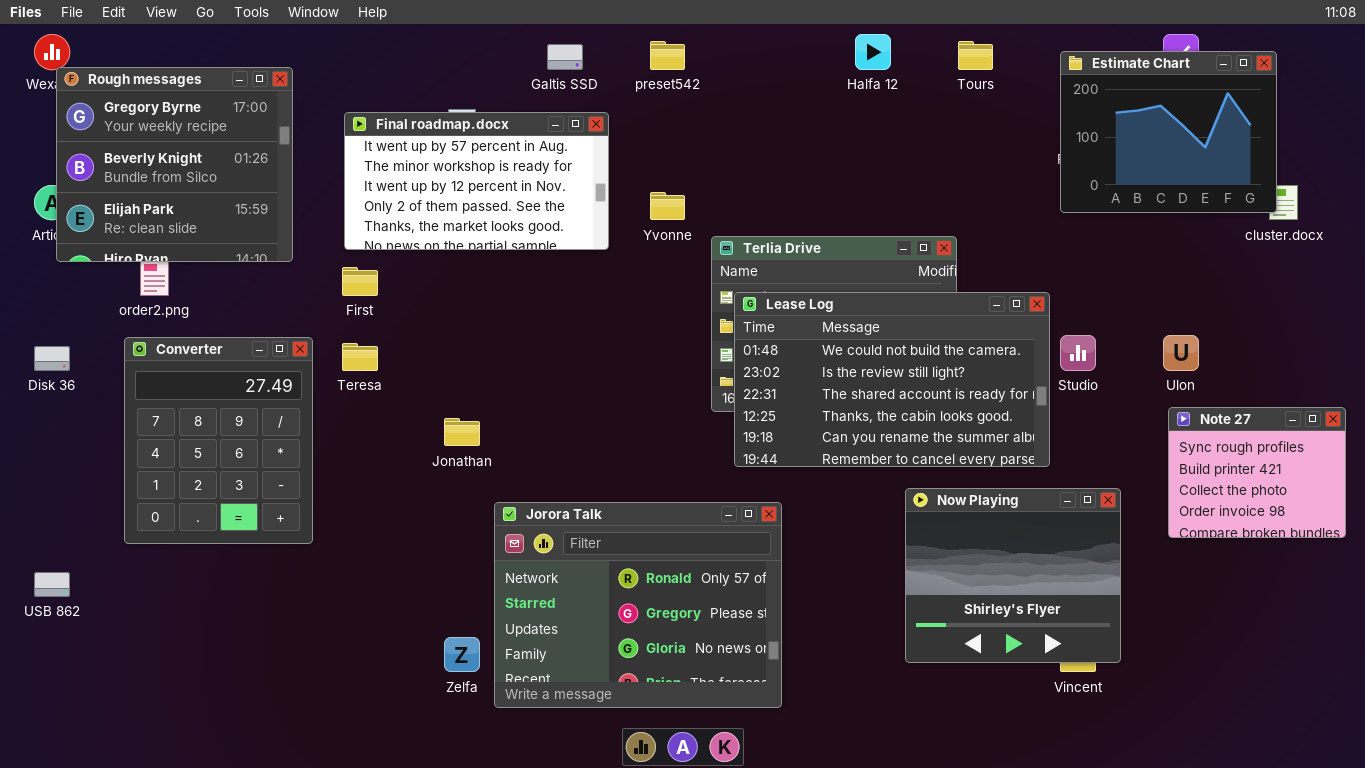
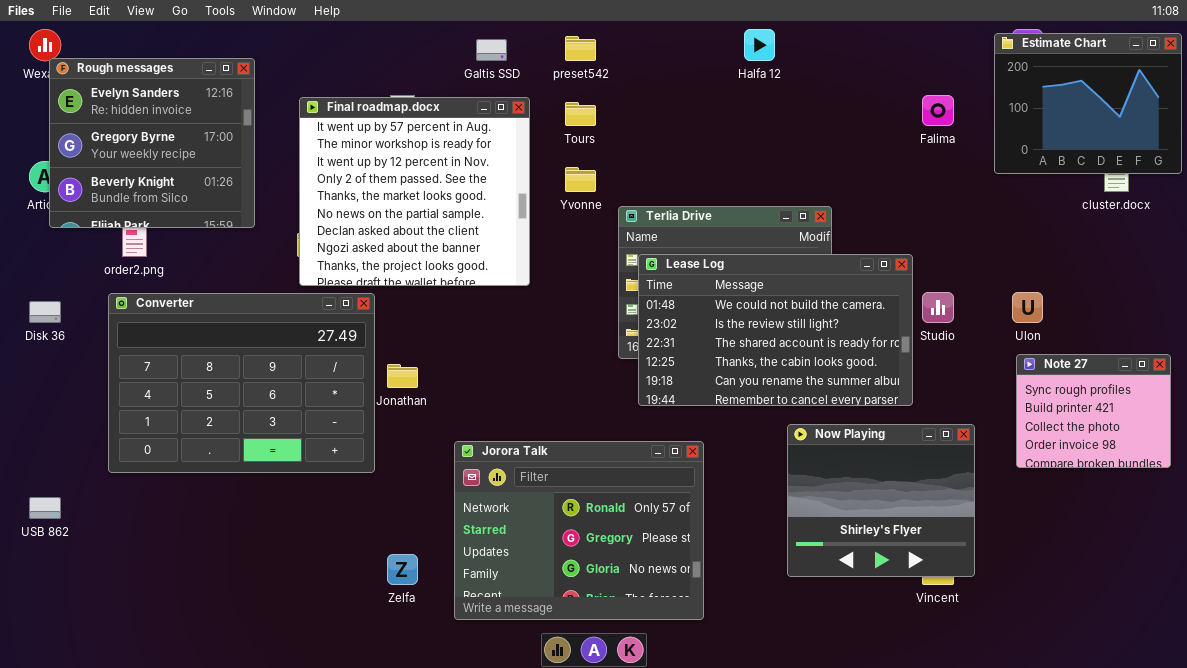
Tours: [958,41,993,70] -> [565,102,596,126], moved
Estimate Chart: [1060,51,1277,213] -> [994,33,1182,174], moved
Rough messages: [56,67,293,262] -> [49,58,255,228], scrolled up 1 row
Final roadmap.docx: [344,112,609,250] -> [299,97,530,286], resized
Converter: [124,337,313,544] -> [108,293,375,473], resized
Jorora Talk: [494,502,782,708] -> [454,441,704,620], moved

